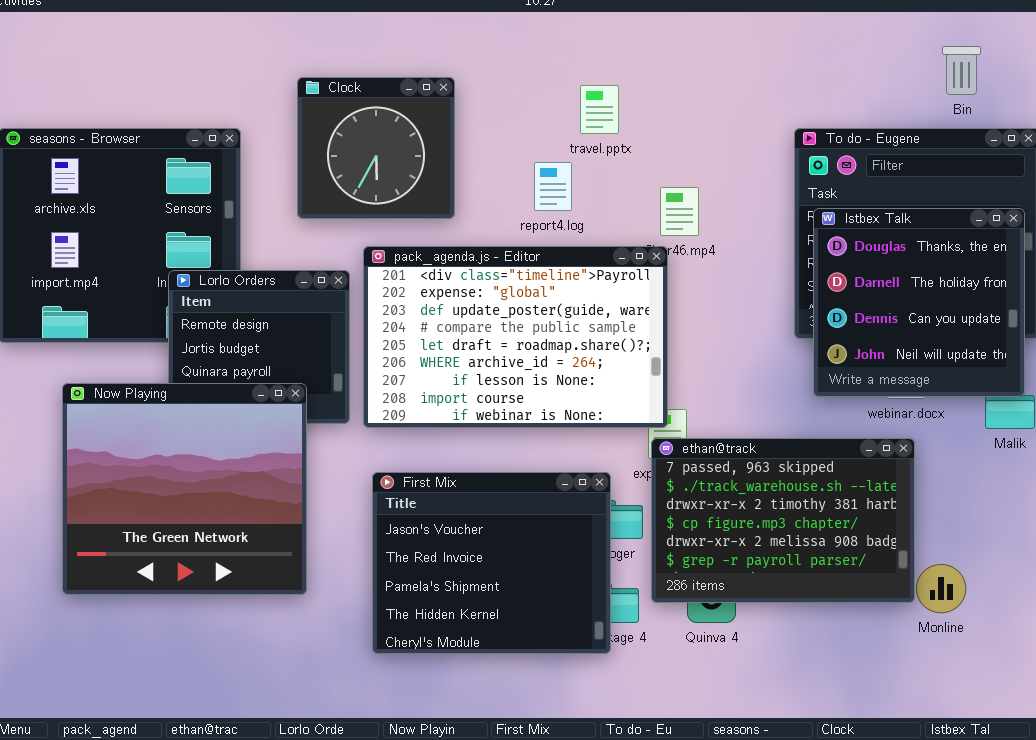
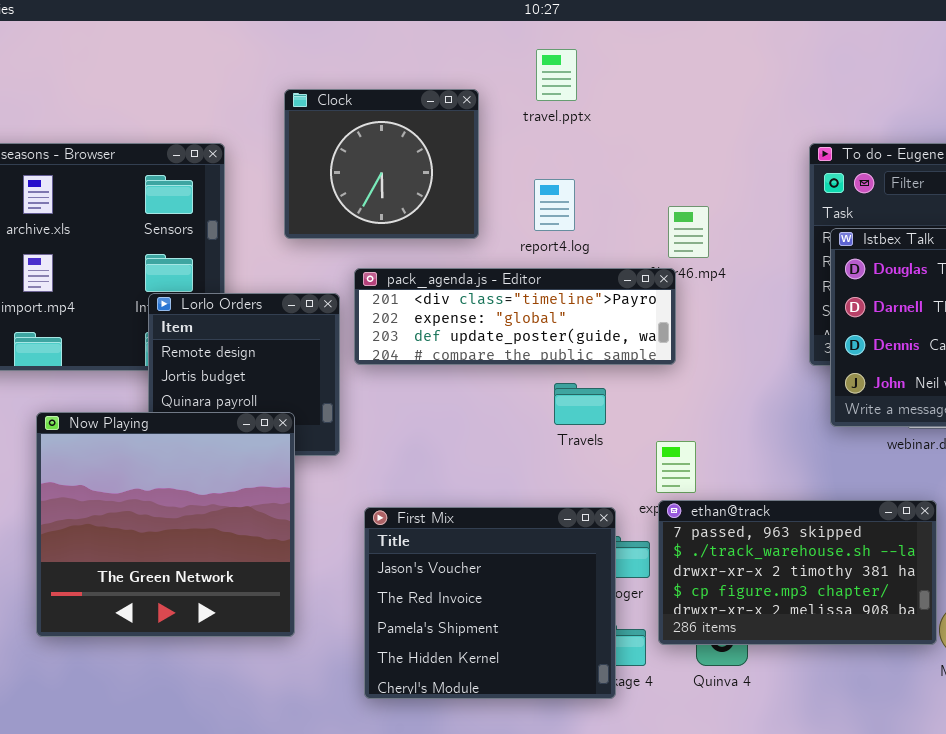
Clock: [297,77,455,219] -> [284,89,479,239], resized
travel.pptx: [580,85,619,134] -> [536,49,577,101], moved
pack_agenda.js - Editor: [363,246,668,428] -> [354,268,676,365], resized
ethan@track: [651,438,915,603] -> [658,500,937,645], resized

